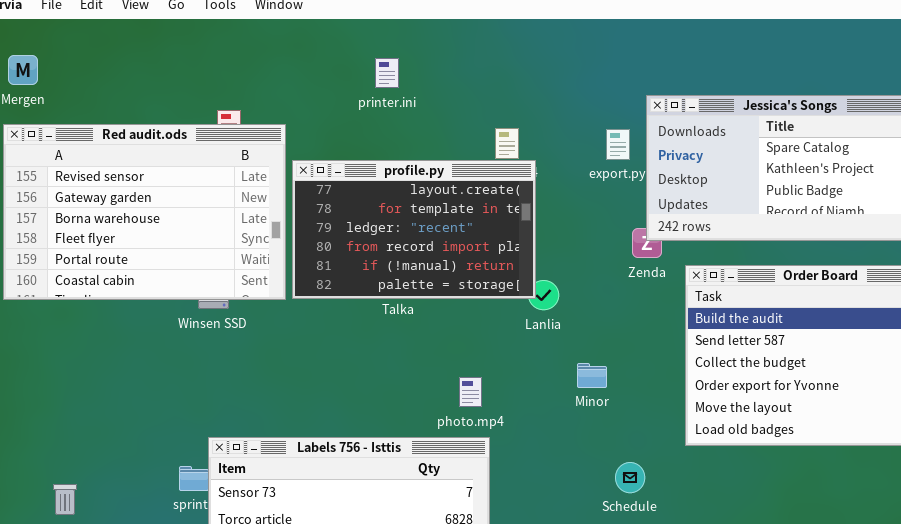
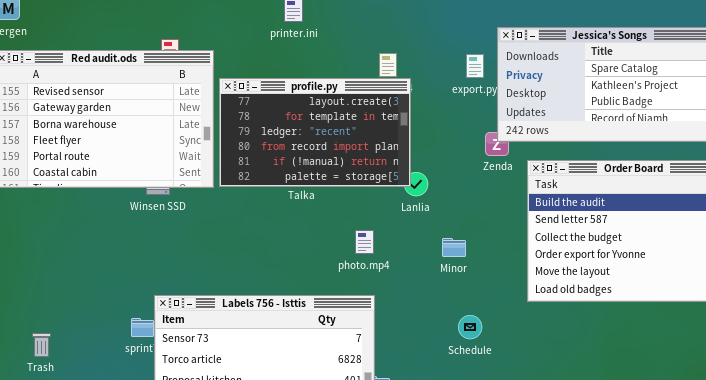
photo.mp4: [459,377,482,407] -> [355,230,374,254], moved
Schedule: [615,462,645,493] -> [458,315,482,339], moved

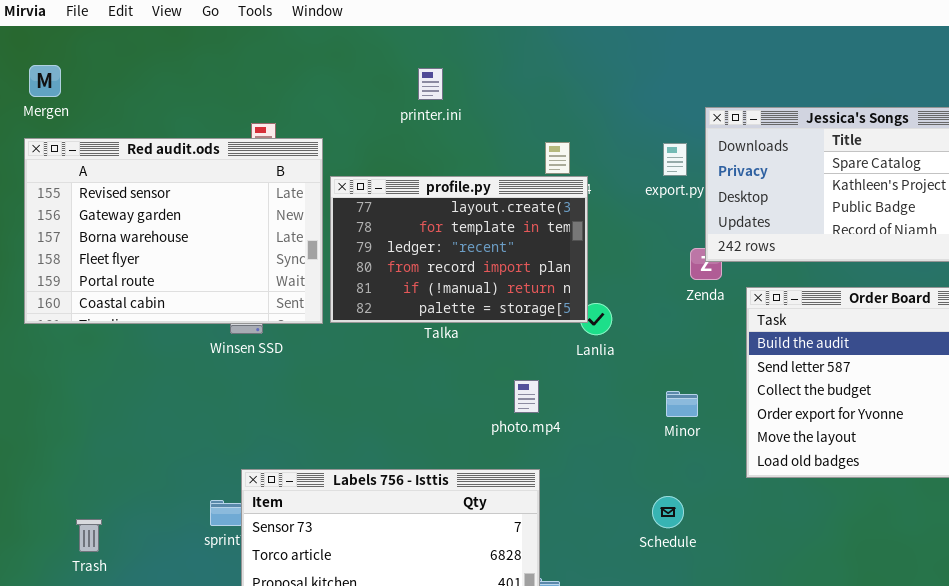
Minor: [442,238,466,257] -> [666,391,698,417], moved

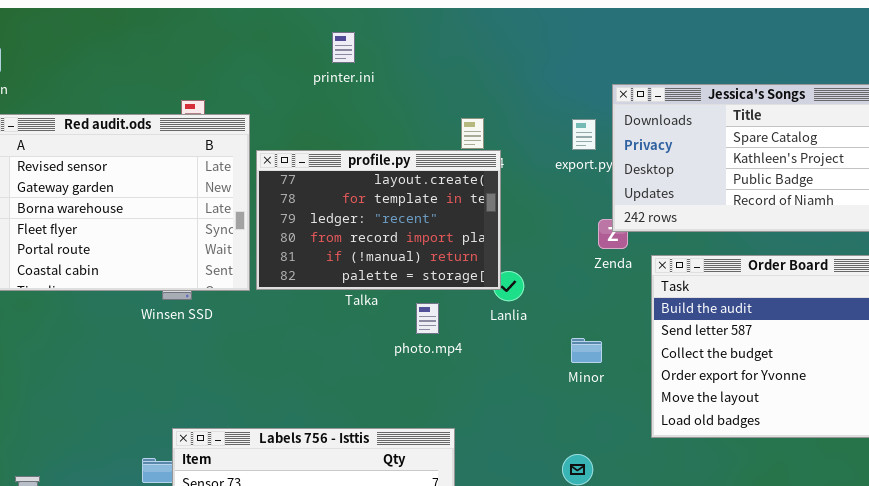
printer.ini: [418,68,443,100] -> [332,32,355,63], moved
photo.mp4: [514,380,539,413] -> [416,303,439,334], moved
Minor: [666,391,698,417] -> [571,338,602,363], moved

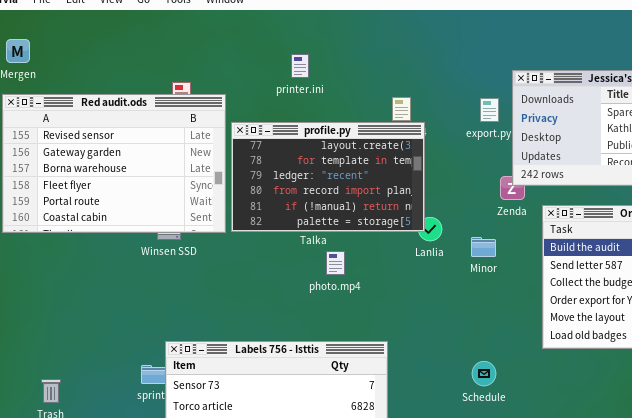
printer.ini: [332,32,355,63] -> [291,54,309,78], moved
photo.mp4: [416,303,439,334] -> [326,251,345,275], moved
Minor: [571,338,602,363] -> [471,237,496,257], moved

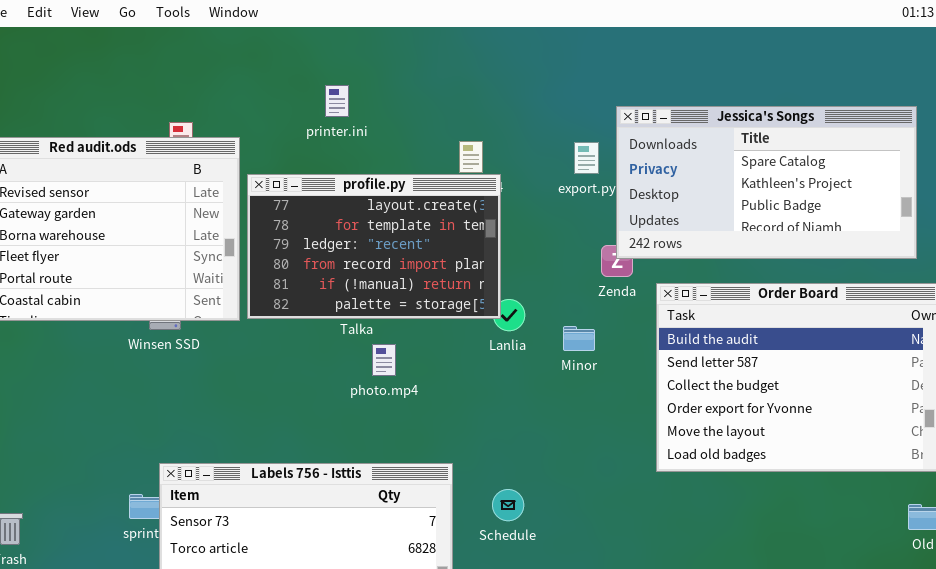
Schedule: [472,361,496,386] -> [492,489,524,521], moved

